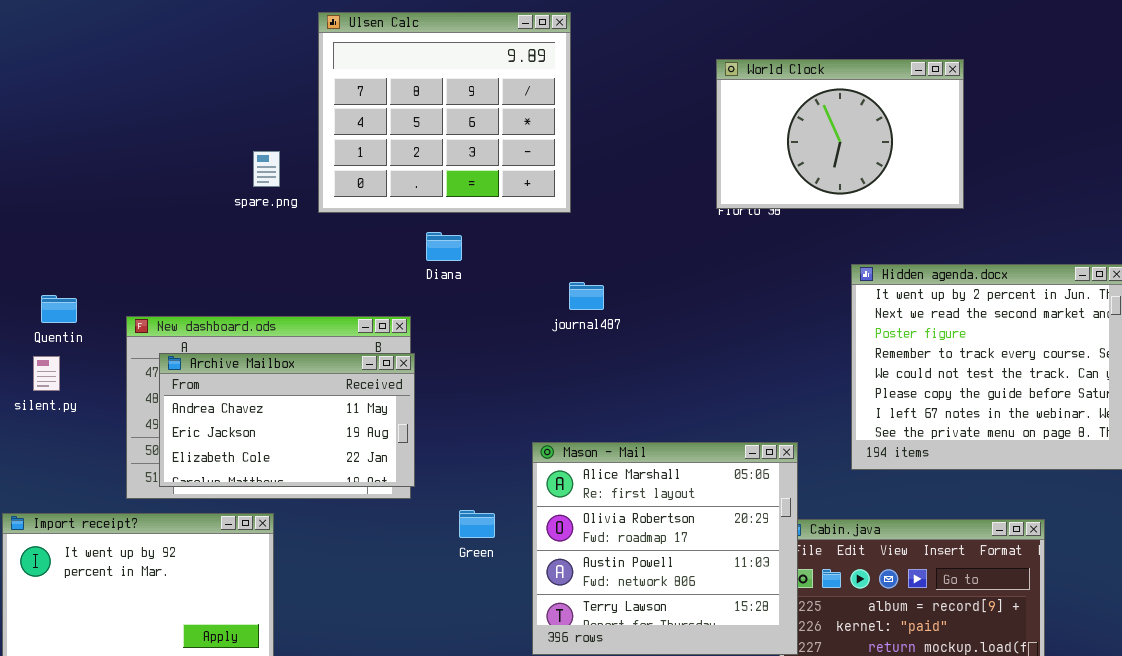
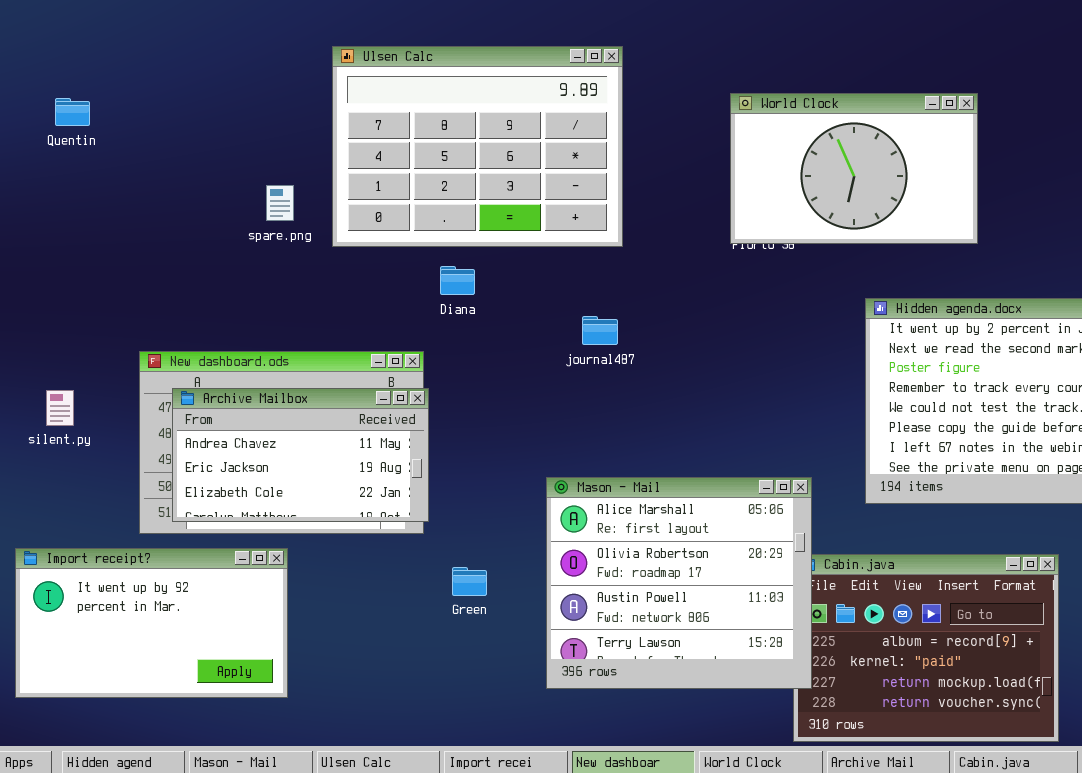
Ulsen Calc: [318,12,571,213] -> [332,46,623,247], resized
Quentin: [41,295,77,323] -> [55,98,90,126], moved
Green: [459,510,495,538] -> [452,567,487,596], moved

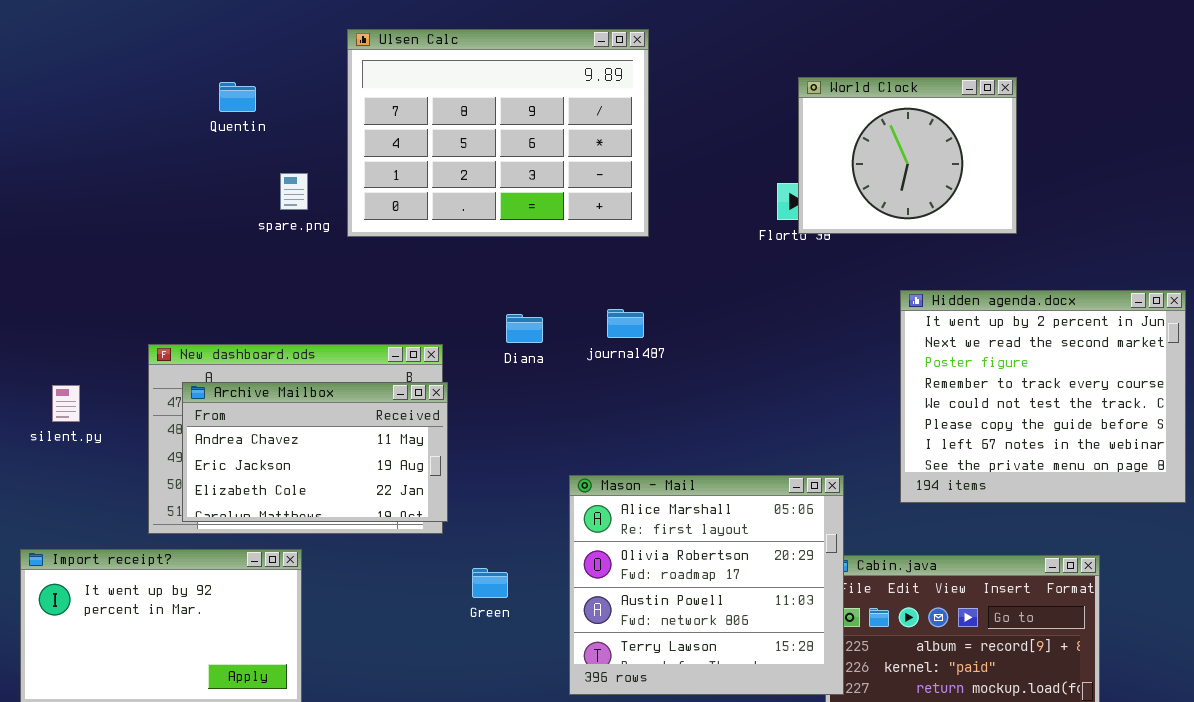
World Clock: [730,93,978,244] -> [798,77,1017,234], resized
Quentin: [55,98,90,126] -> [219,82,256,112], moved
Diana: [440,266,475,295] -> [506,314,543,343], moved

